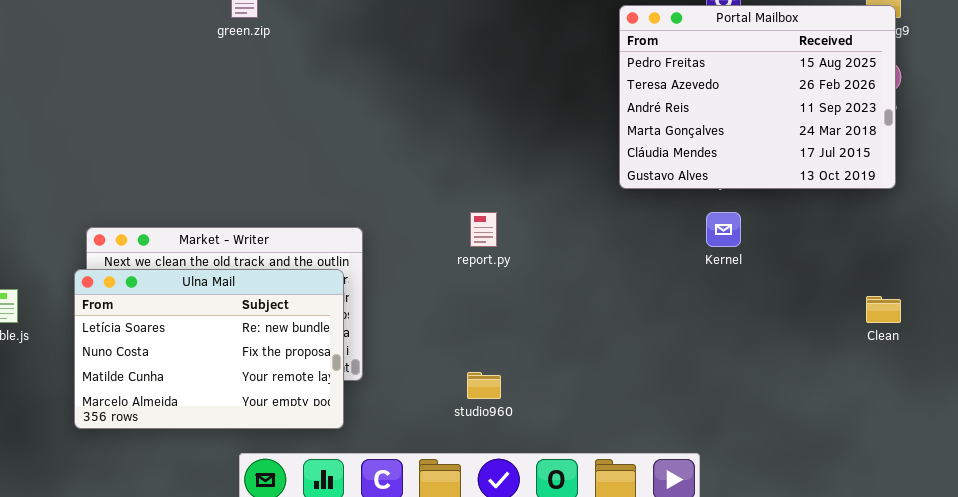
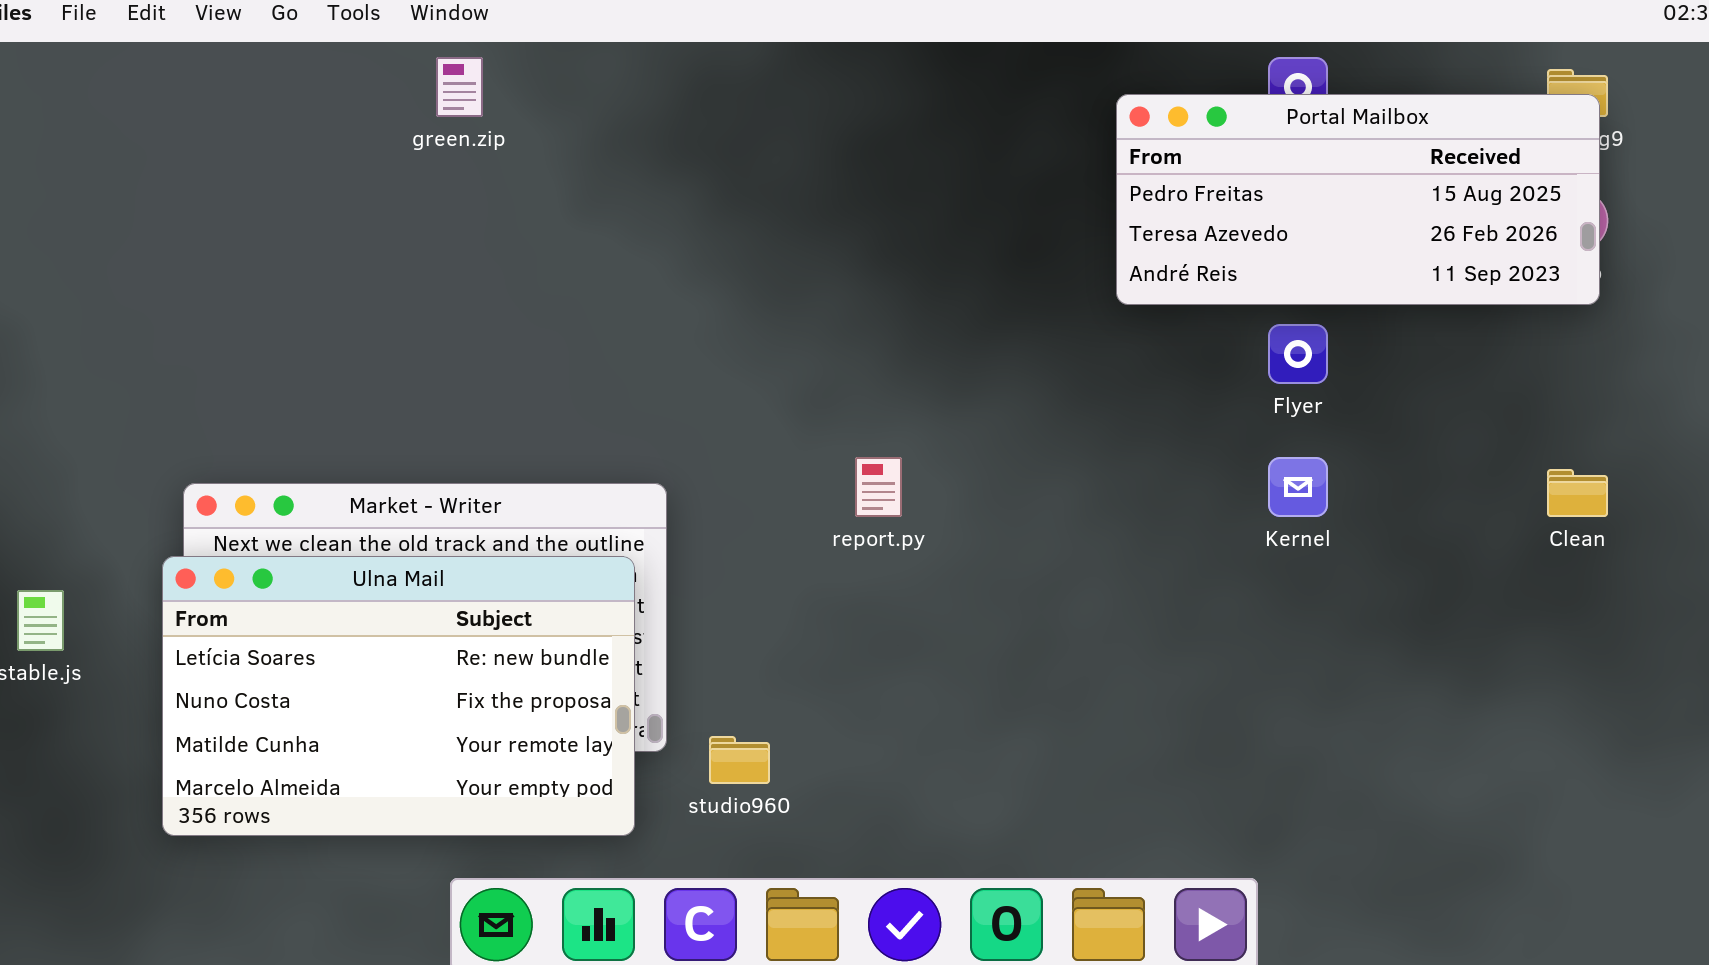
Portal Mailbox: [619,5,896,189] -> [1116,94,1600,305], resized
Clean: [866,296,901,323] -> [1547,469,1608,517], moved
studio960: [467,372,501,399] -> [709,736,770,784], moved

